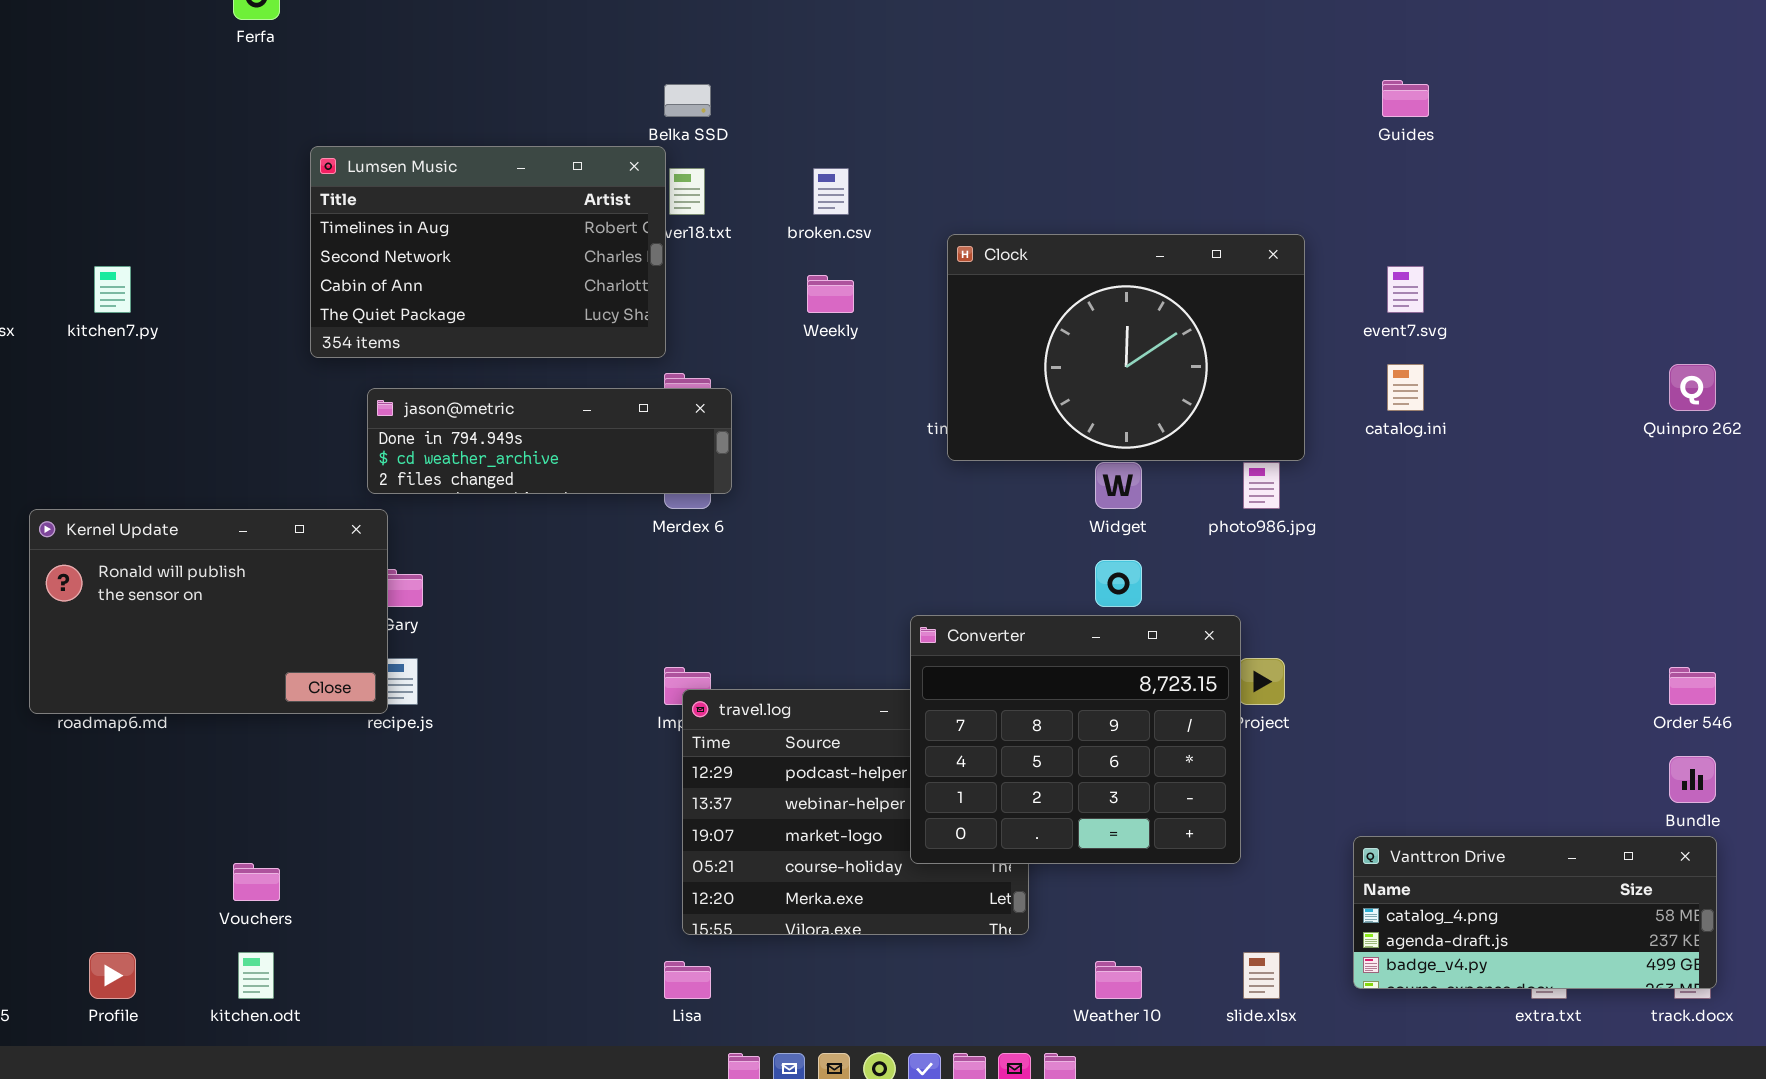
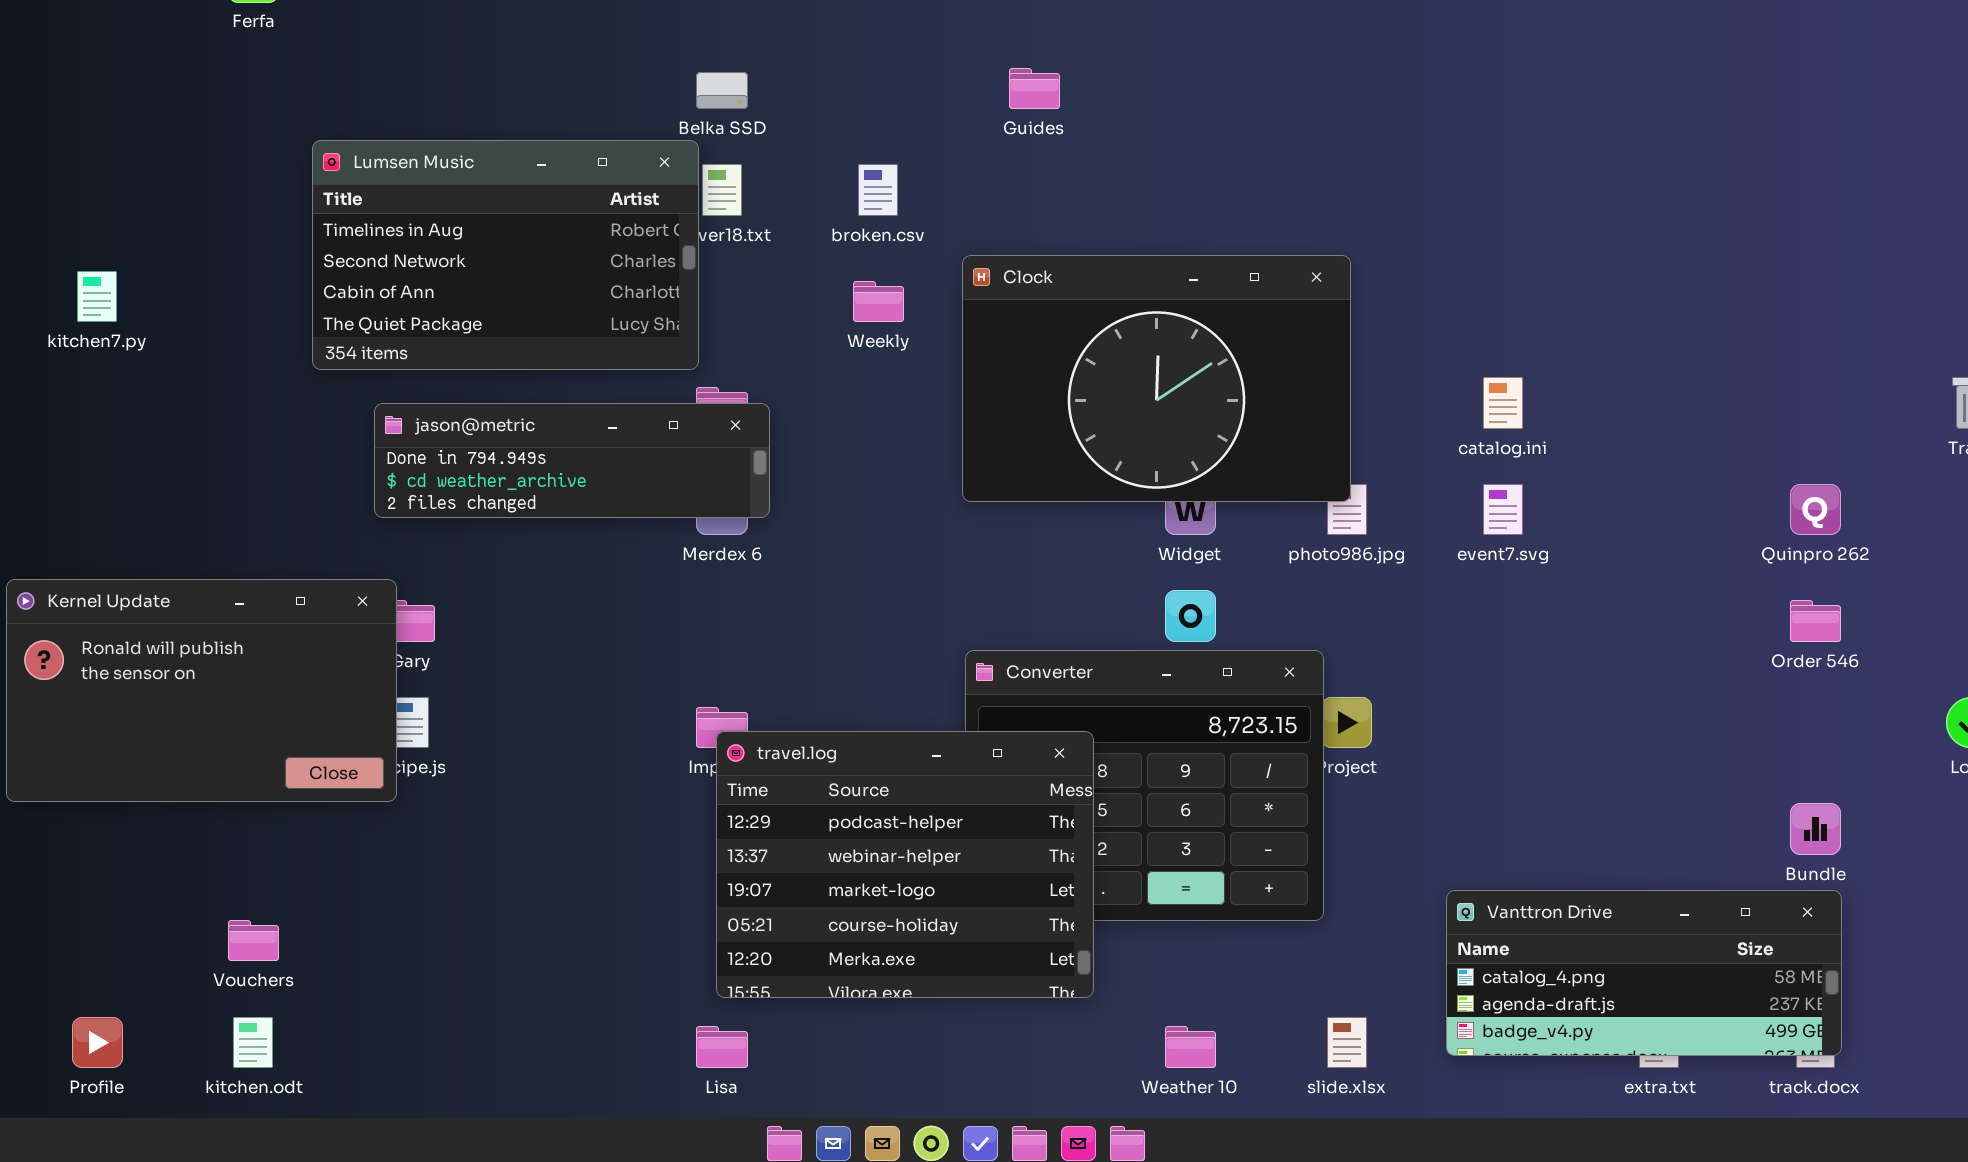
Guides: [1382,80,1429,117] -> [1009,68,1060,109], moved
Clock: [947,234,1305,461] -> [962,255,1351,502], moved
event7.svg: [1387,266,1424,313] -> [1483,484,1523,535], moved
Quinpro 262: [1669,364,1716,411] -> [1790,484,1841,535], moved
Kernel Update: [29,509,388,714] -> [6,579,397,802], moved
Order 546: [1669,667,1716,705] -> [1790,600,1841,642], moved
travel.log: [682,689,1029,935] -> [716,731,1094,998], raised

